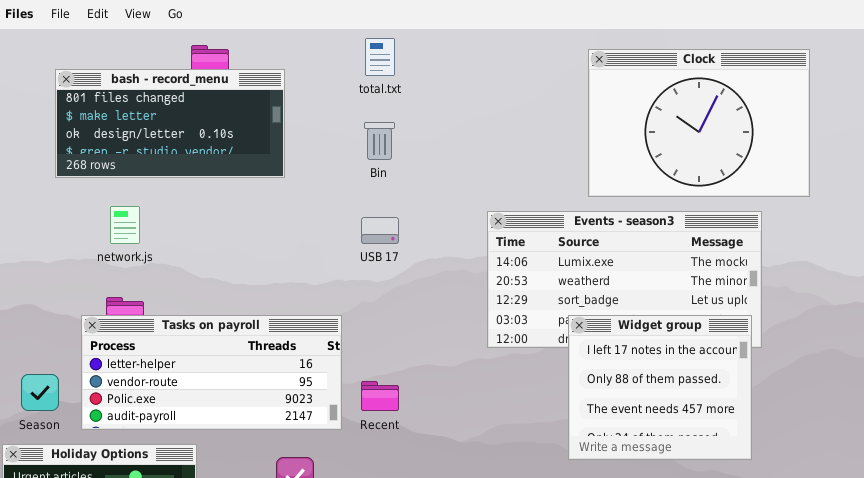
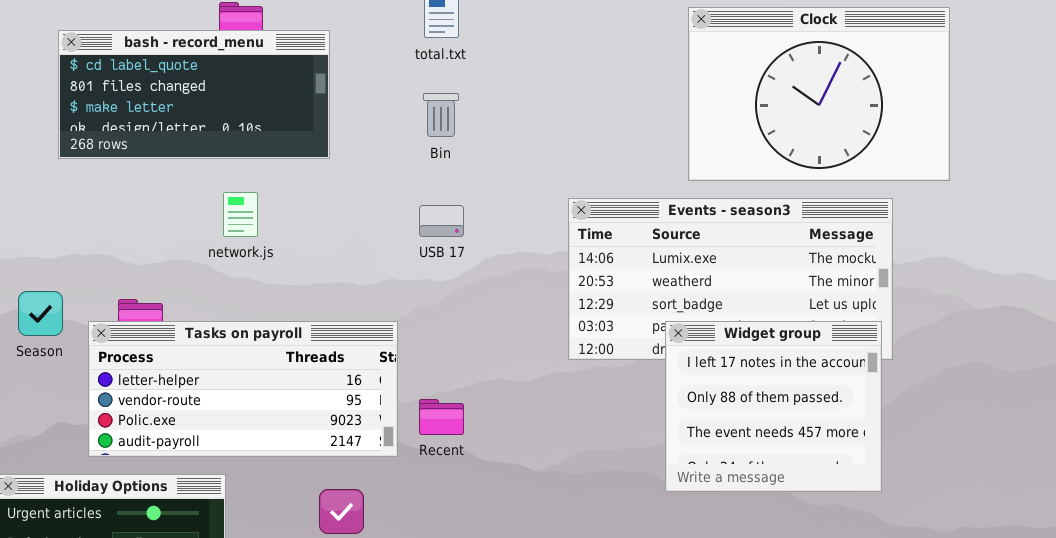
bash - record_menu: [55,69,285,178] -> [58,30,330,159], scrolled up 1 row
network.js: [110,206,140,244] -> [223,192,258,237], moved
Season: [21,374,59,411] -> [18,291,63,336], moved

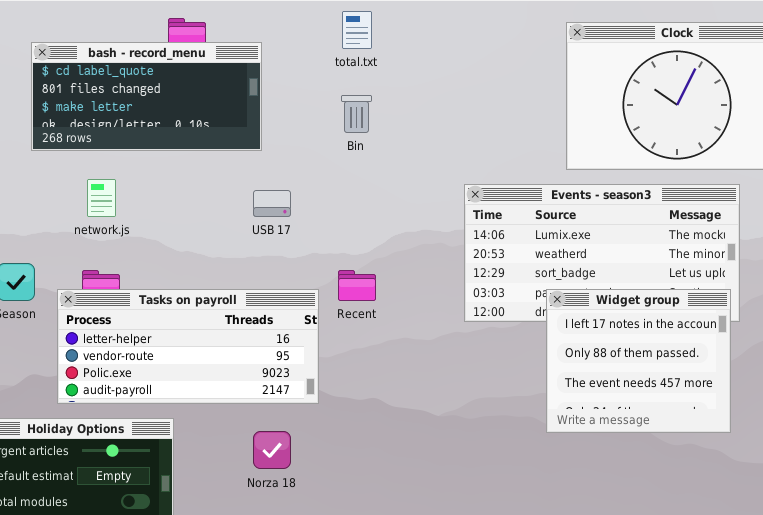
network.js: [223,192,258,237] -> [87,179,116,217], moved
USB 17: [419,205,464,237] -> [253,190,291,217], moved
Recent: [419,399,464,435] -> [338,270,376,301], moved

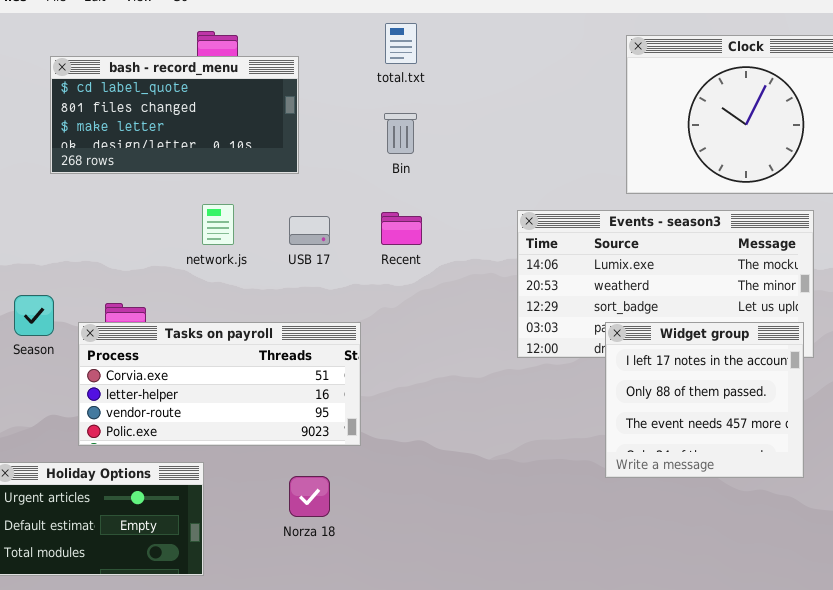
network.js: [87,179,116,217] -> [202,204,234,245], moved
Recent: [338,270,376,301] -> [381,212,422,245], moved
Tasks on payroll: [57,289,319,404] -> [78,322,361,446], scrolled up 1 row

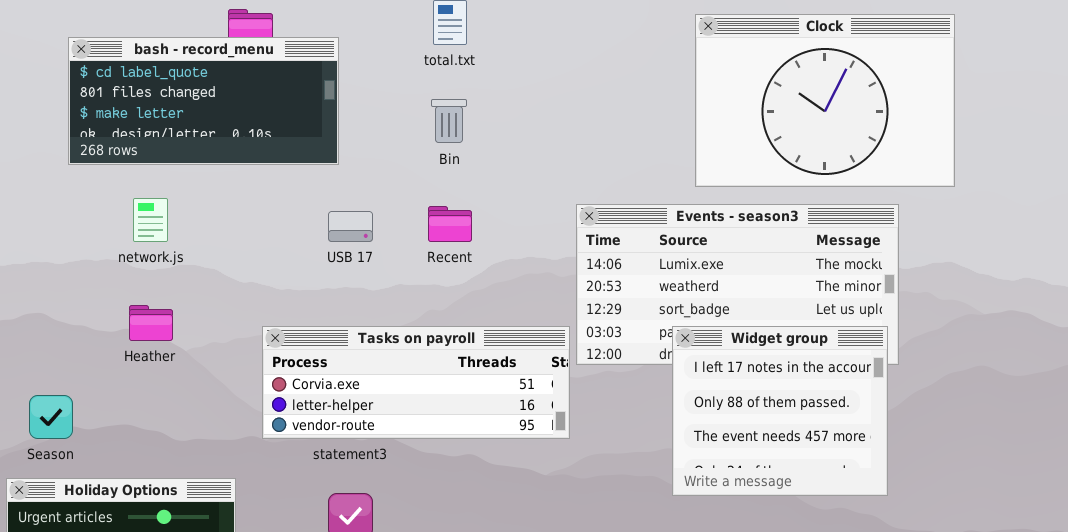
network.js: [202,204,234,245] -> [133,198,168,242], moved
Season: [14,295,54,336] -> [29,395,73,439], moved
Tasks on payroll: [78,322,361,446] -> [262,326,570,439], moved, resized

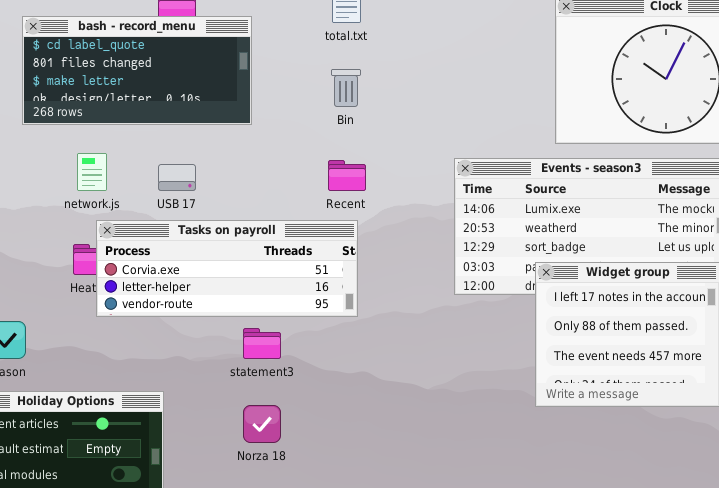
USB 17: [328,211,373,242] -> [158,164,196,191], moved
Tasks on payroll: [262,326,570,439] -> [96,220,358,317], moved

